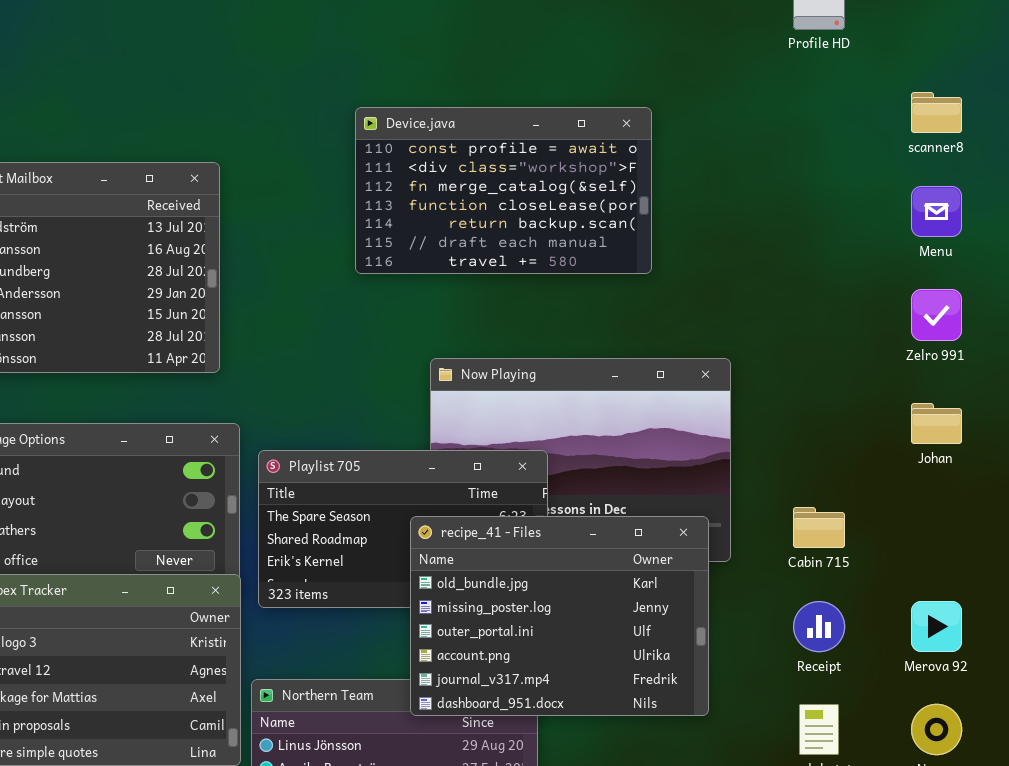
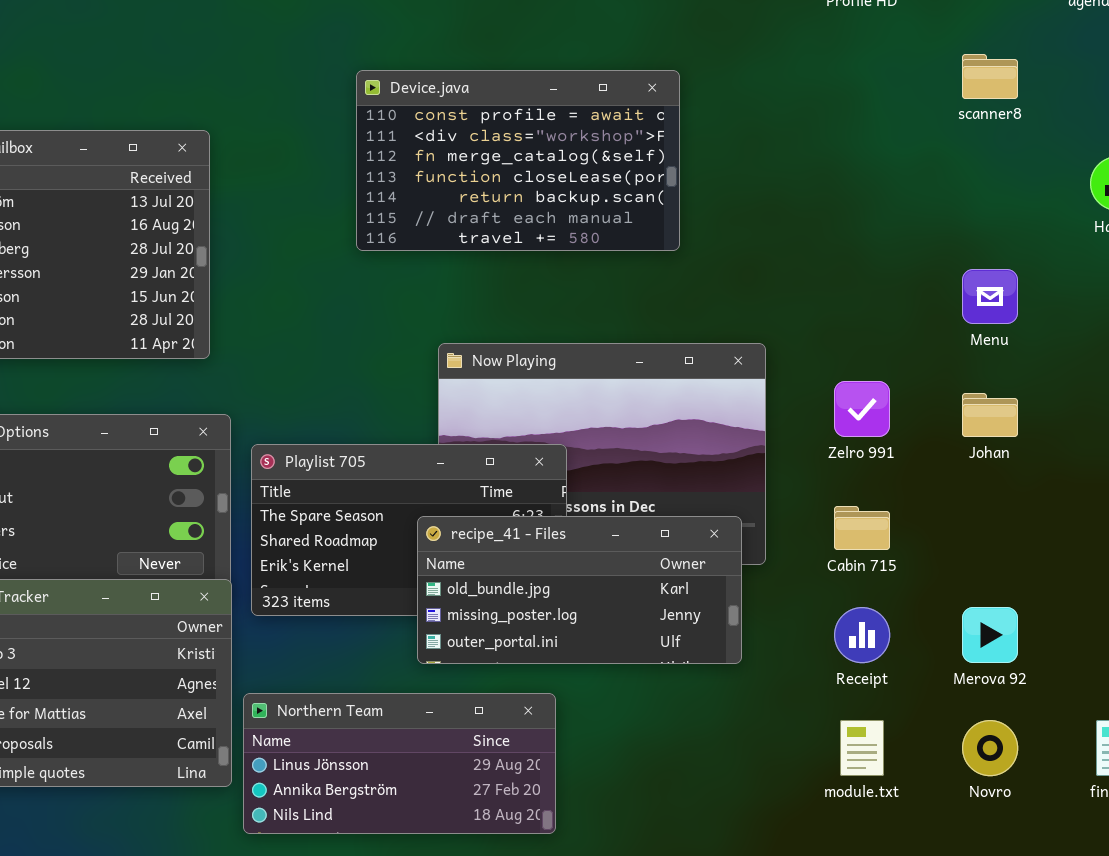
Menu: [911,186,962,237] -> [962,269,1018,324], moved
Zelro 991: [911,289,962,341] -> [834,381,890,437], moved
recipe_41 - Files: [410,516,709,716] -> [417,516,742,664], resized

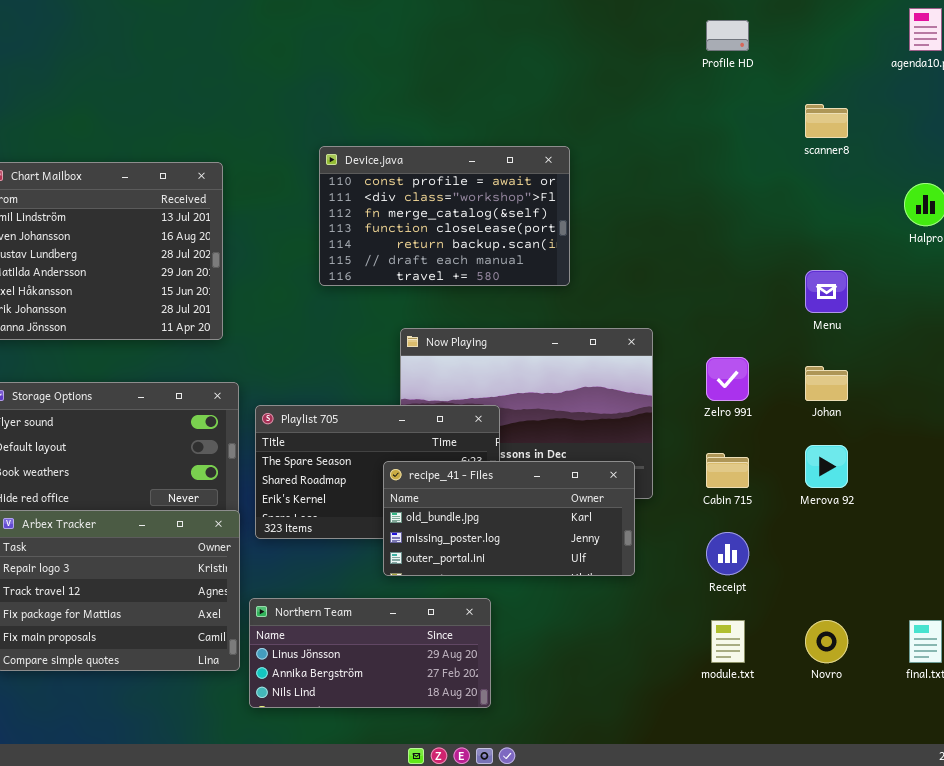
Device.java: [356,70,680,251] -> [319,146,570,286], moved
Merova 92: [962,607,1018,663] -> [805,445,848,488], moved

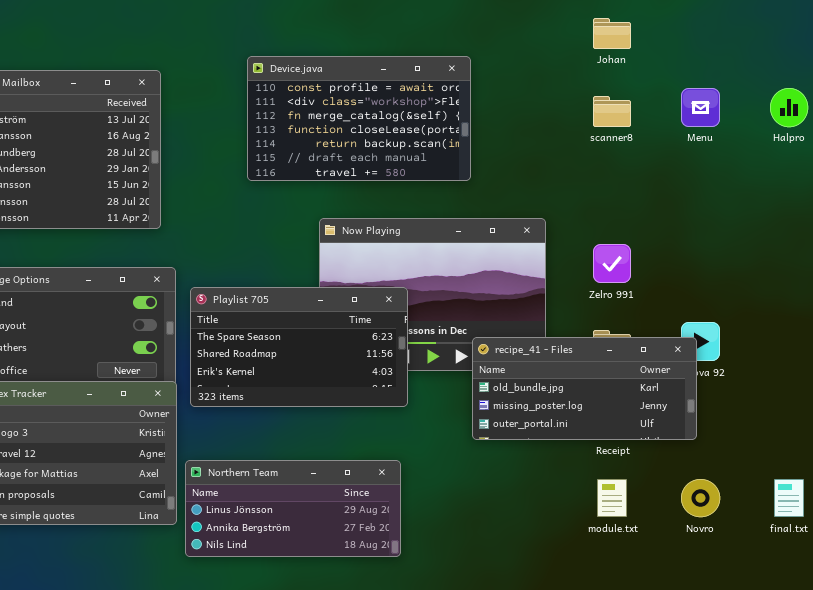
scanner8: [805,104,848,138] -> [593,96,631,127], moved
Menu: [805,270,848,313] -> [681,88,720,127], moved
Johan: [805,366,848,401] -> [593,18,631,49], moved
recipe_41 - Files: [383,461,635,576] -> [472,337,697,440], moved

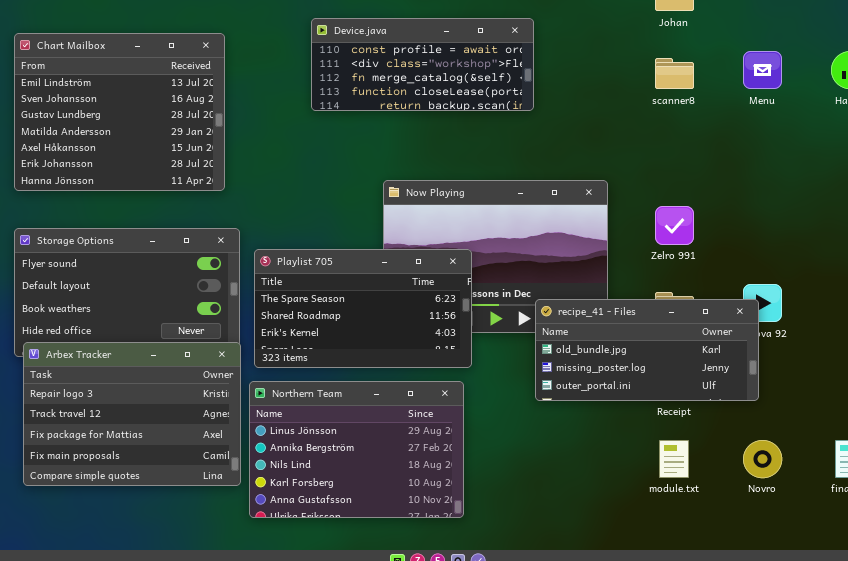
Device.java: [247,56,471,181] -> [311,18,534,111], resized
Northern Team: [185,460,401,557] -> [249,381,464,518], resized

